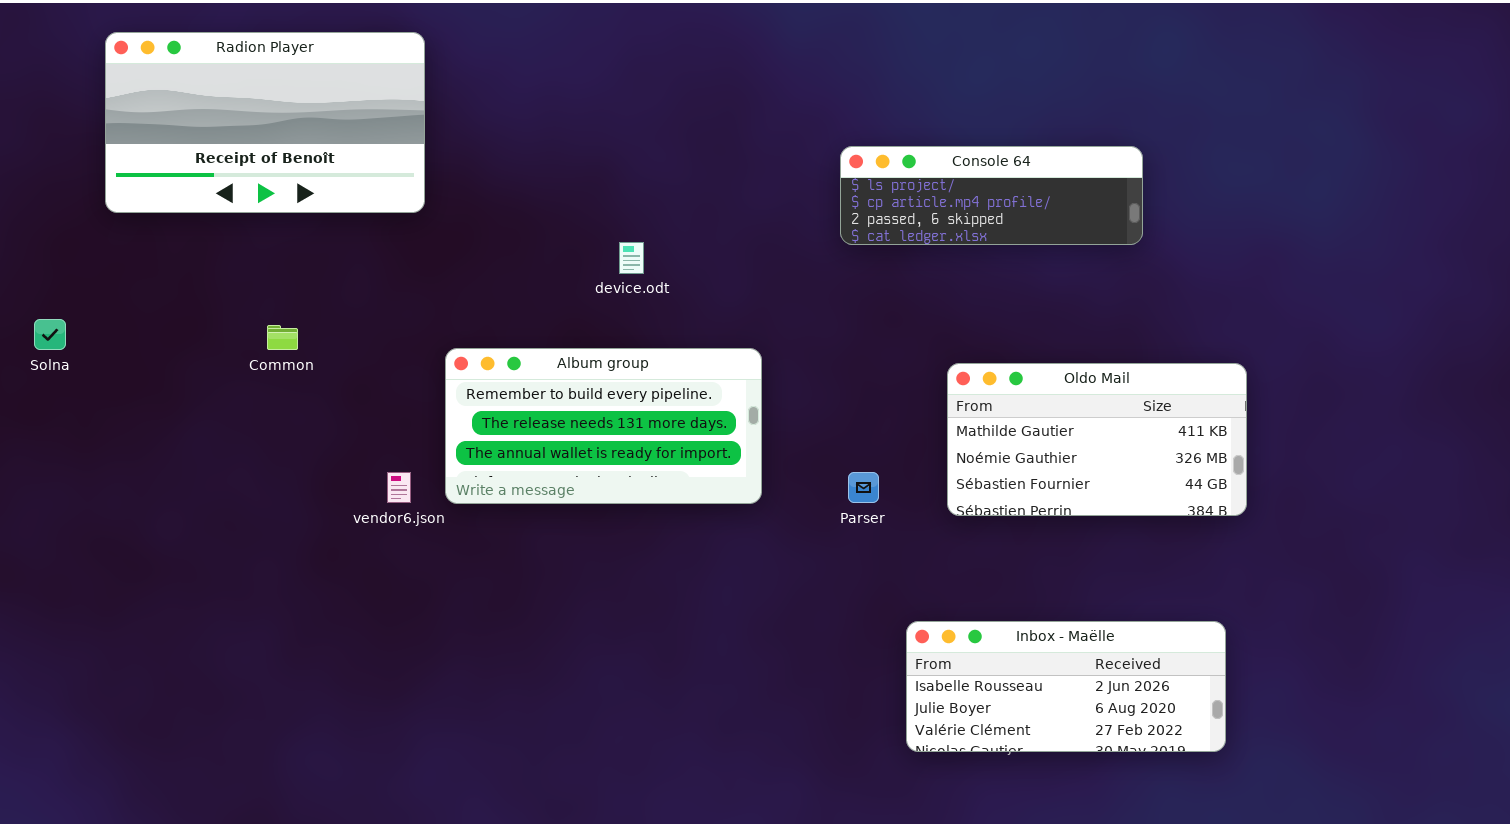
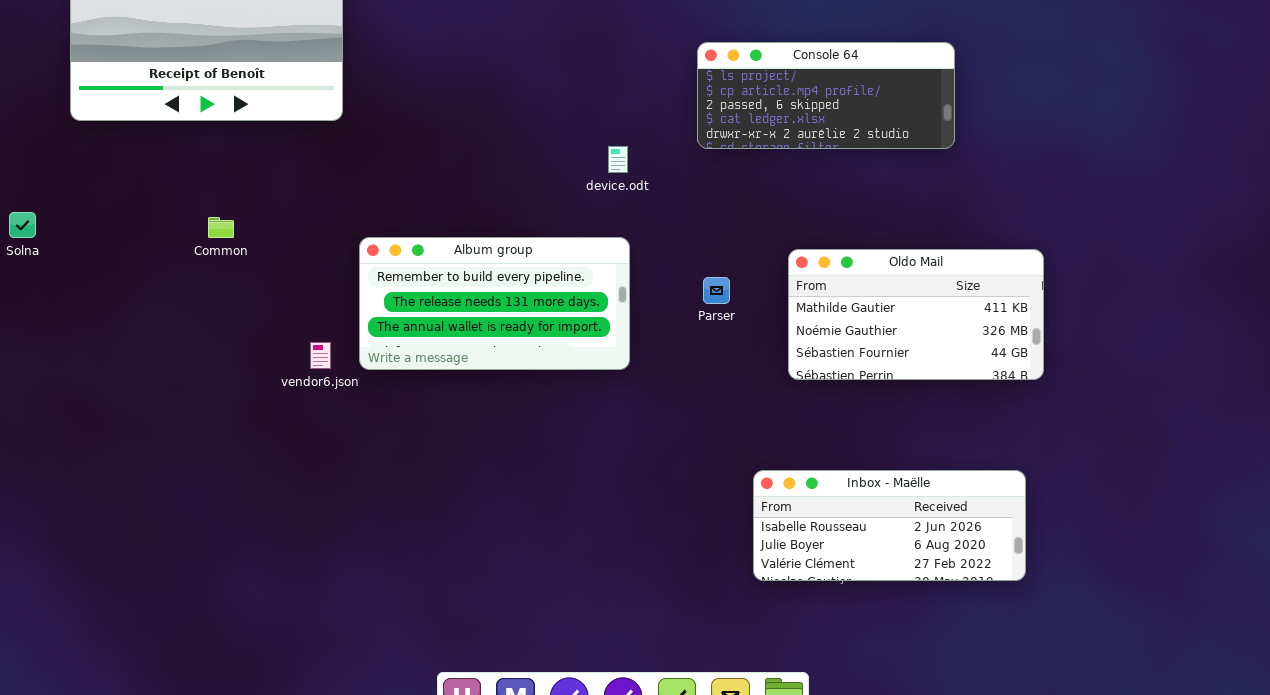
Console 64: [840,146,1143,245] -> [697,42,955,149], resized
device.odt: [619,242,644,274] -> [608,146,628,173], moved
Parser: [848,472,879,503] -> [703,277,730,304], moved

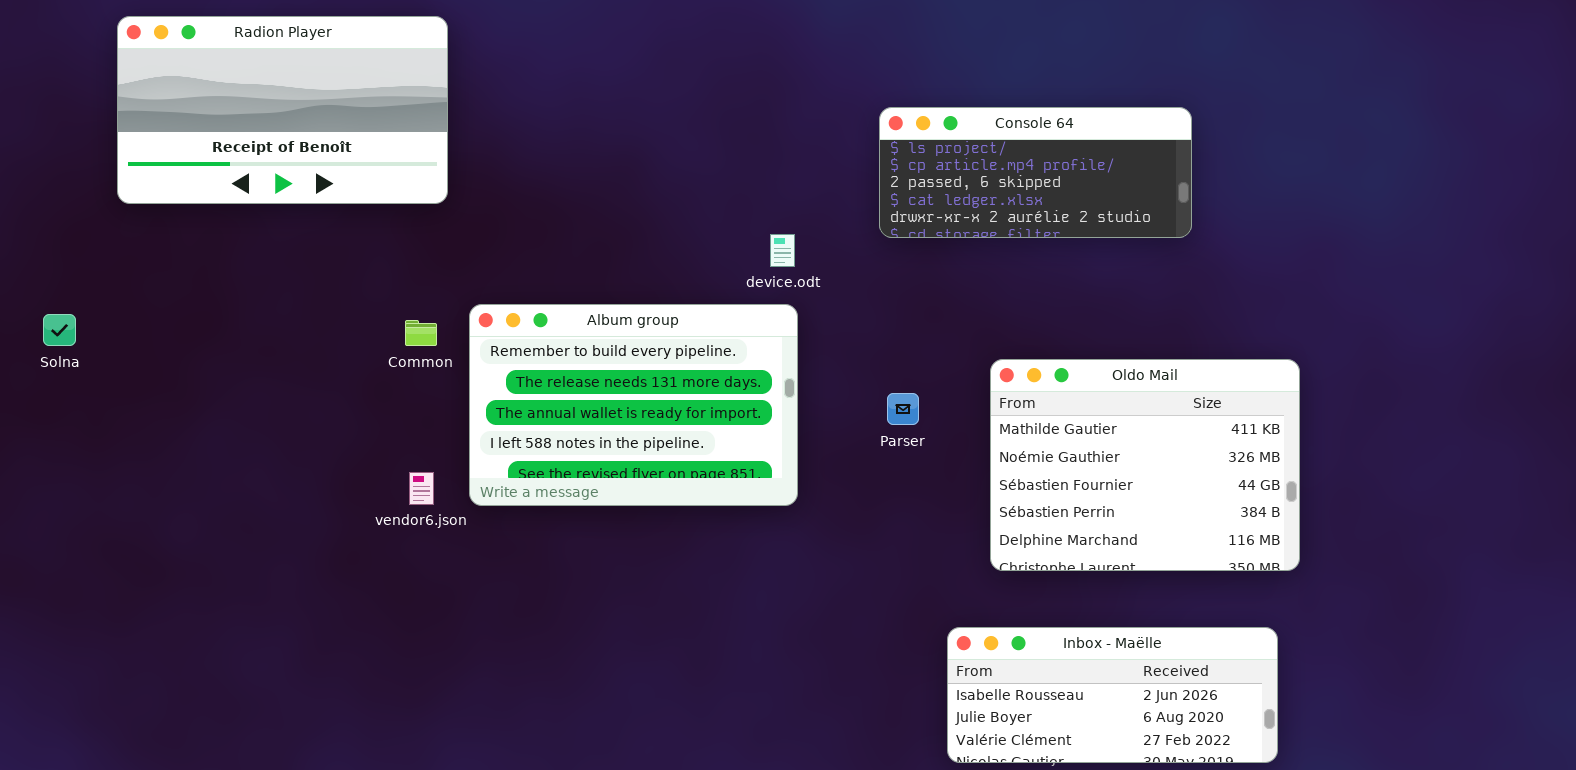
Common: [208,217,234,238] -> [405,320,437,346], moved
Album group: [359,237,630,370] -> [469,304,798,506], resized
Oldo Mail: [788,249,1044,380] -> [990,359,1300,571], resized

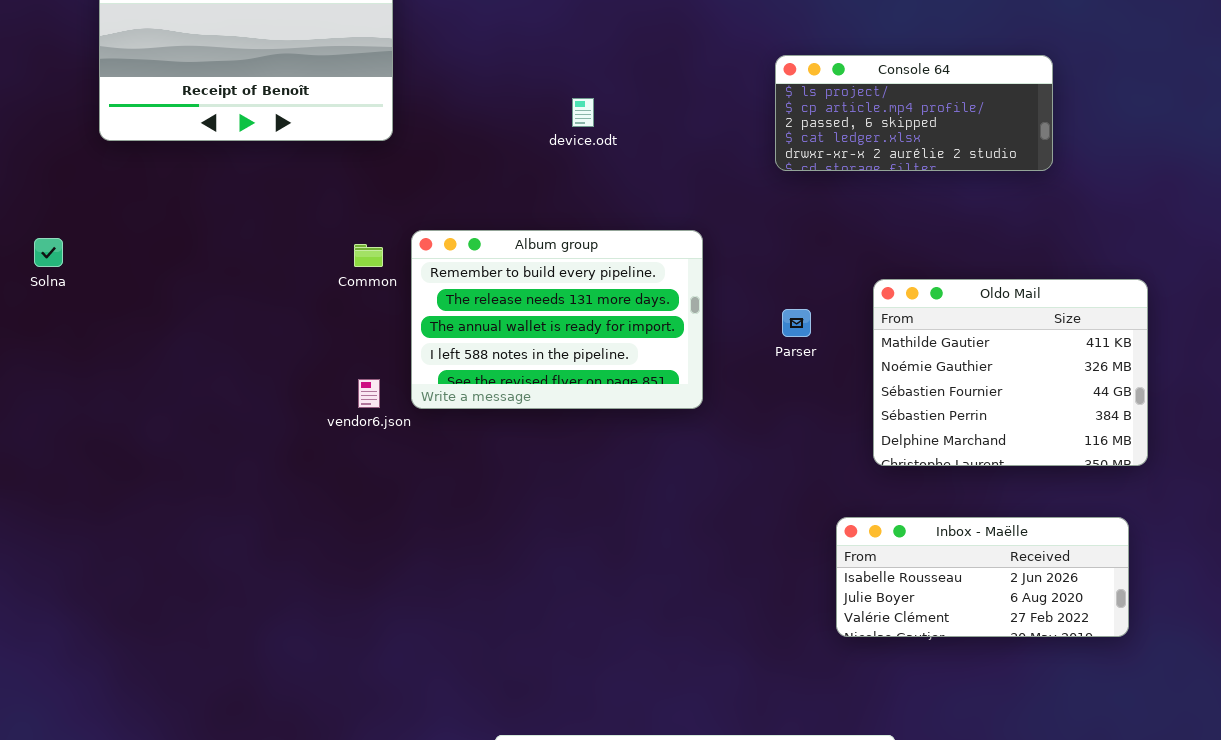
device.odt: [770,234,795,267] -> [572,98,594,127], moved

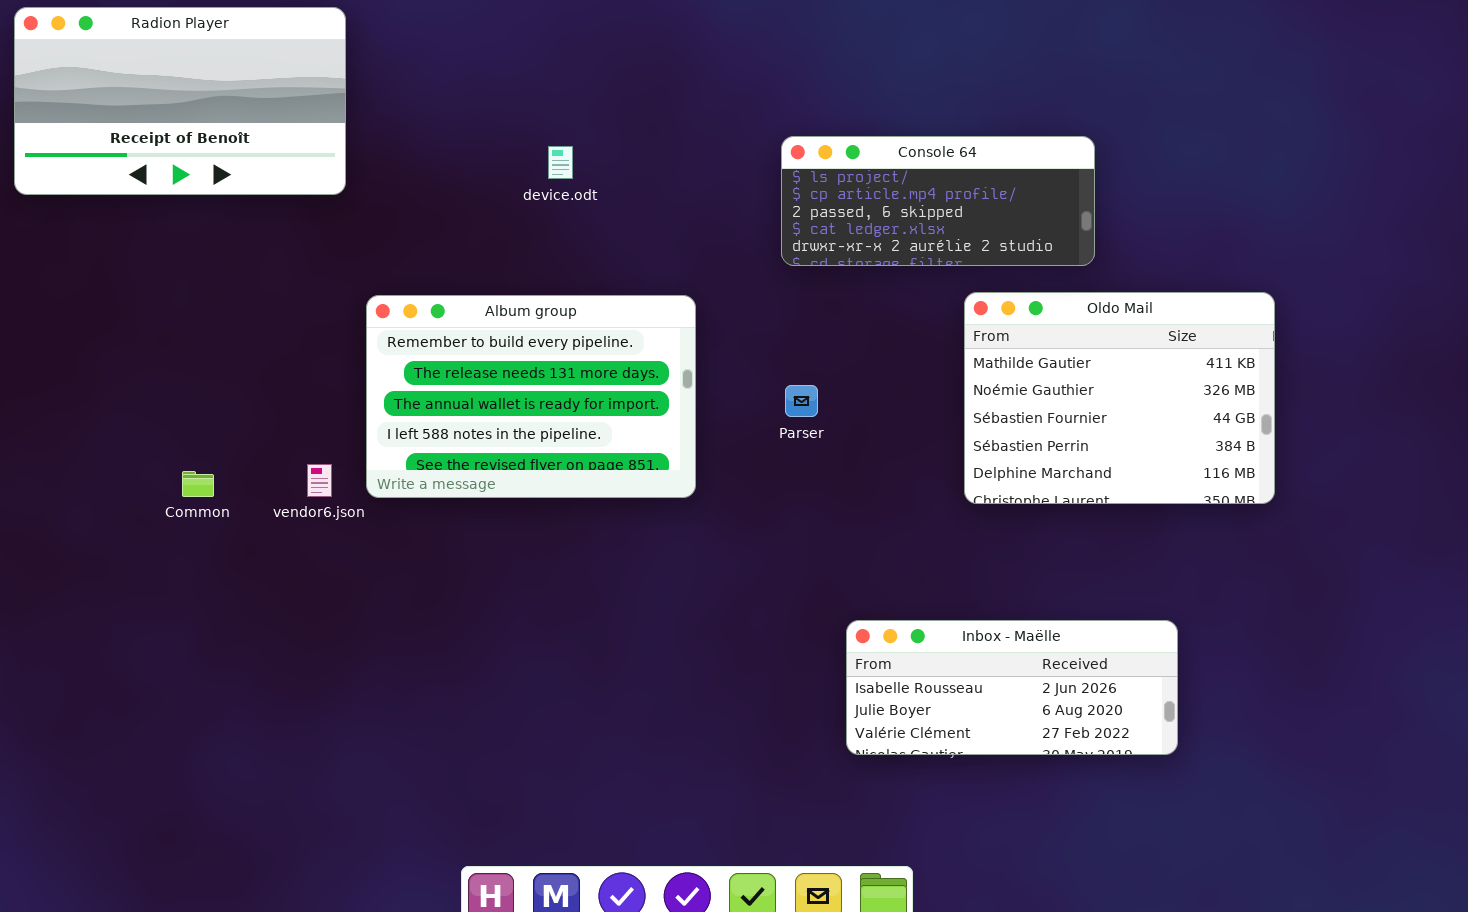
Console 64: [775,55,1053,171] -> [781,136,1095,266], moved
Common: [354,244,383,267] -> [182,471,214,497], moved
Oldo Mail: [873,279,1148,466] -> [964,292,1275,504], moved

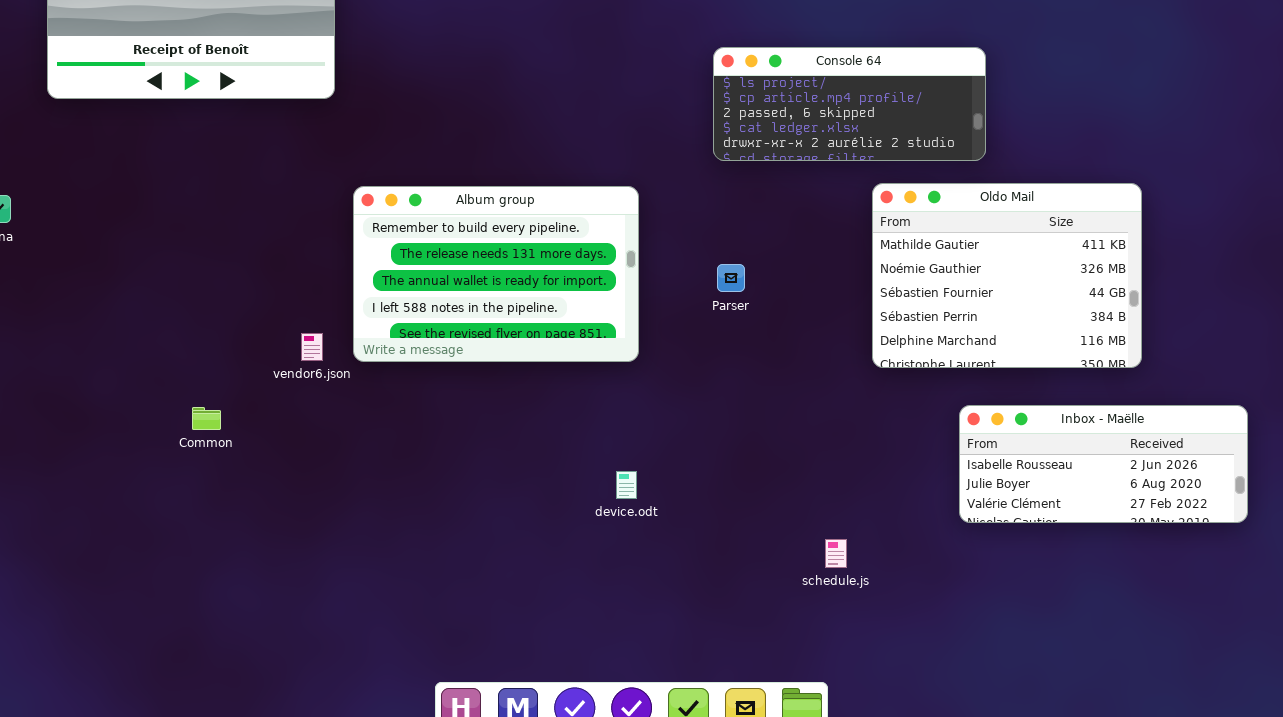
device.odt: [548,146,573,179] -> [616,471,637,499], moved
Common: [182,471,214,497] -> [192,407,221,430], moved
Inbox - Maëlle: [846,620,1178,755] -> [959,405,1248,523], moved

